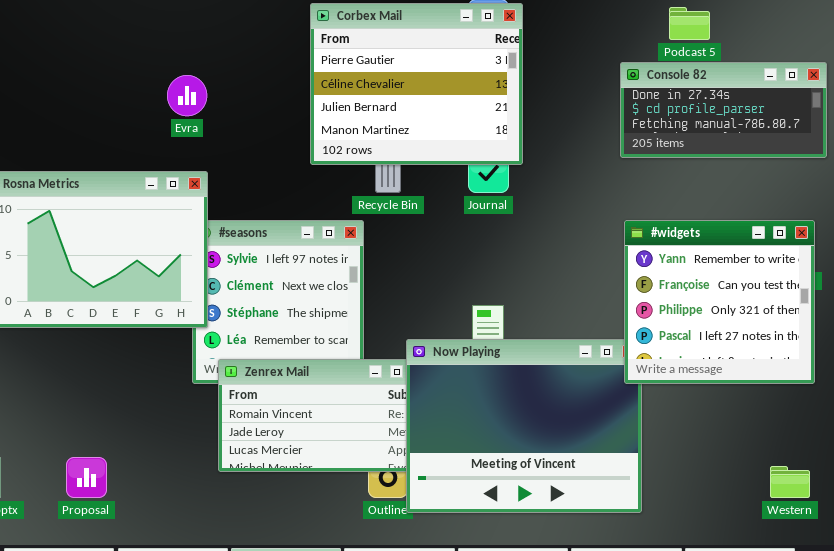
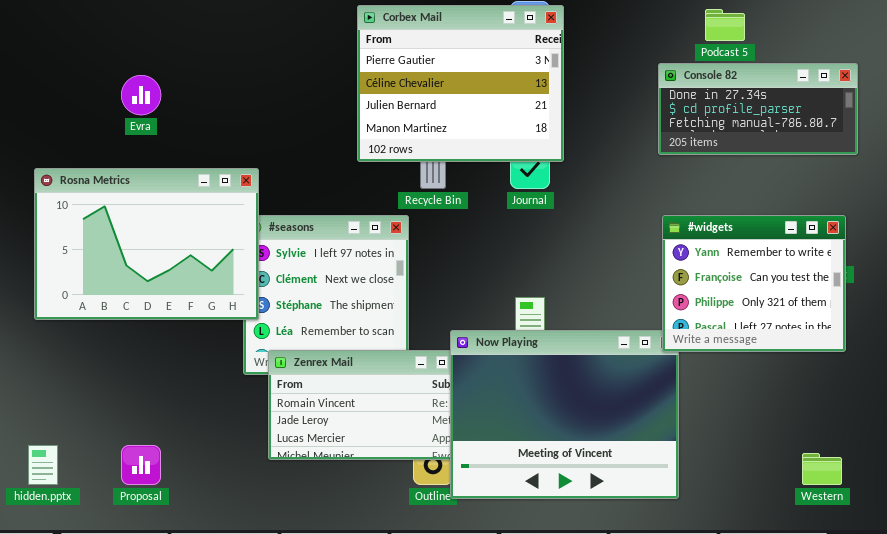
Evra: [167,75,207,116] -> [121,75,161,115], moved
#widgets: [624,220,815,384] -> [662,215,846,352], resized

